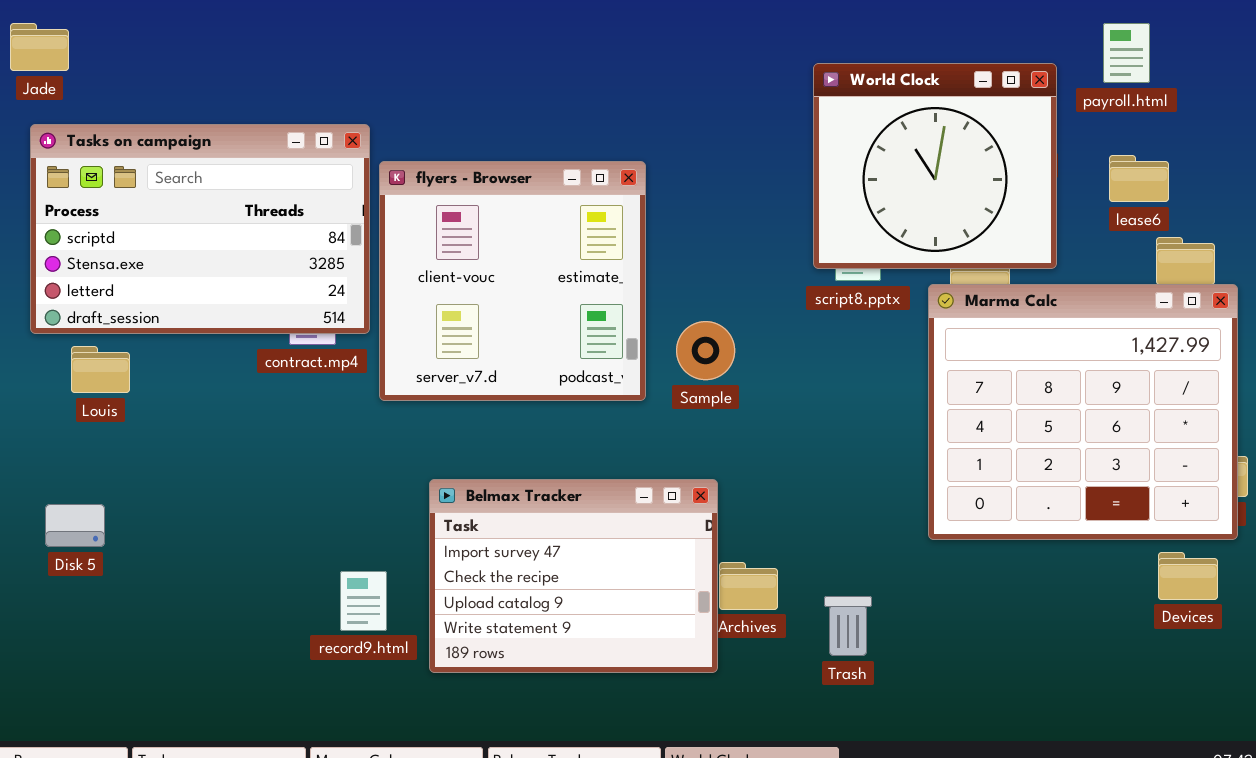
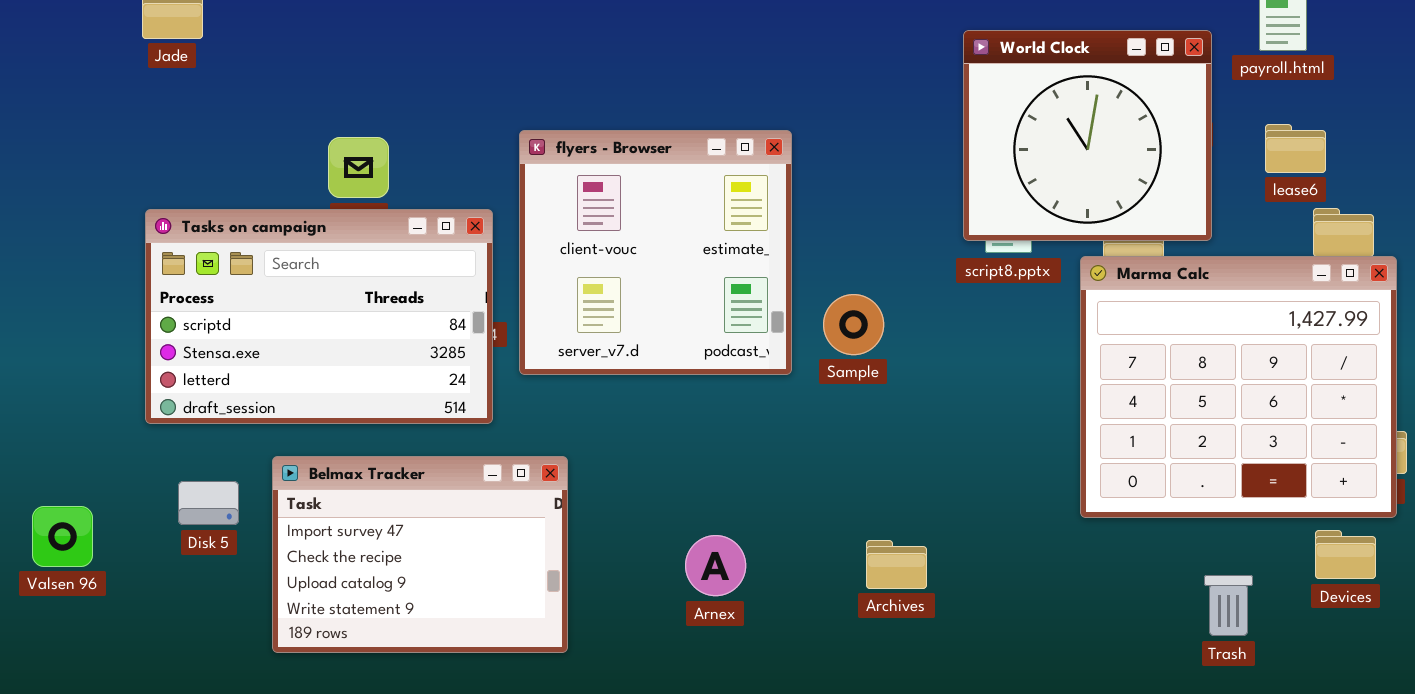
Tasks on campaign: [30,124,370,334] -> [145,209,493,424], moved
Belmax Tracker: [429,479,718,673] -> [272,456,568,653], moved
Trash: [824,596,872,656] -> [1204,575,1253,636], moved

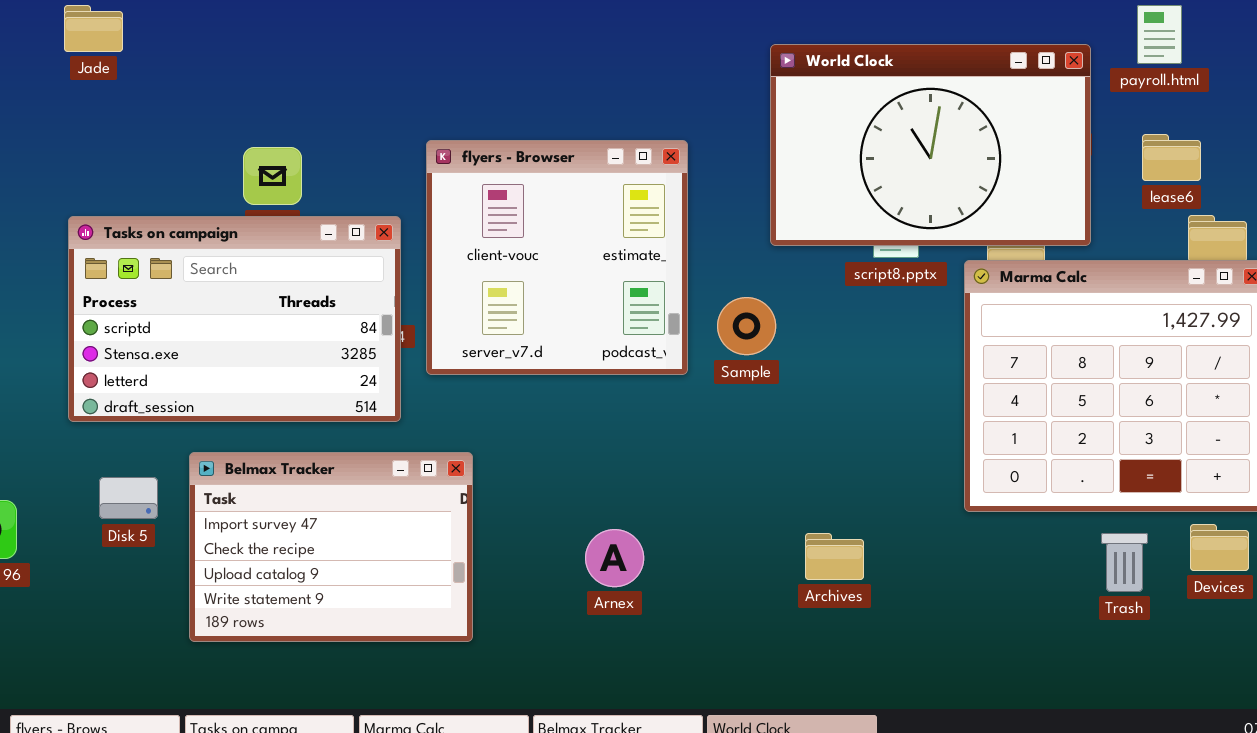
World Clock: [963,30,1212,241] -> [770,44,1091,246], resized
Archives: [866,540,927,589] -> [805,533,864,580], moved
Trash: [1204,575,1253,636] -> [1101,533,1148,592], moved

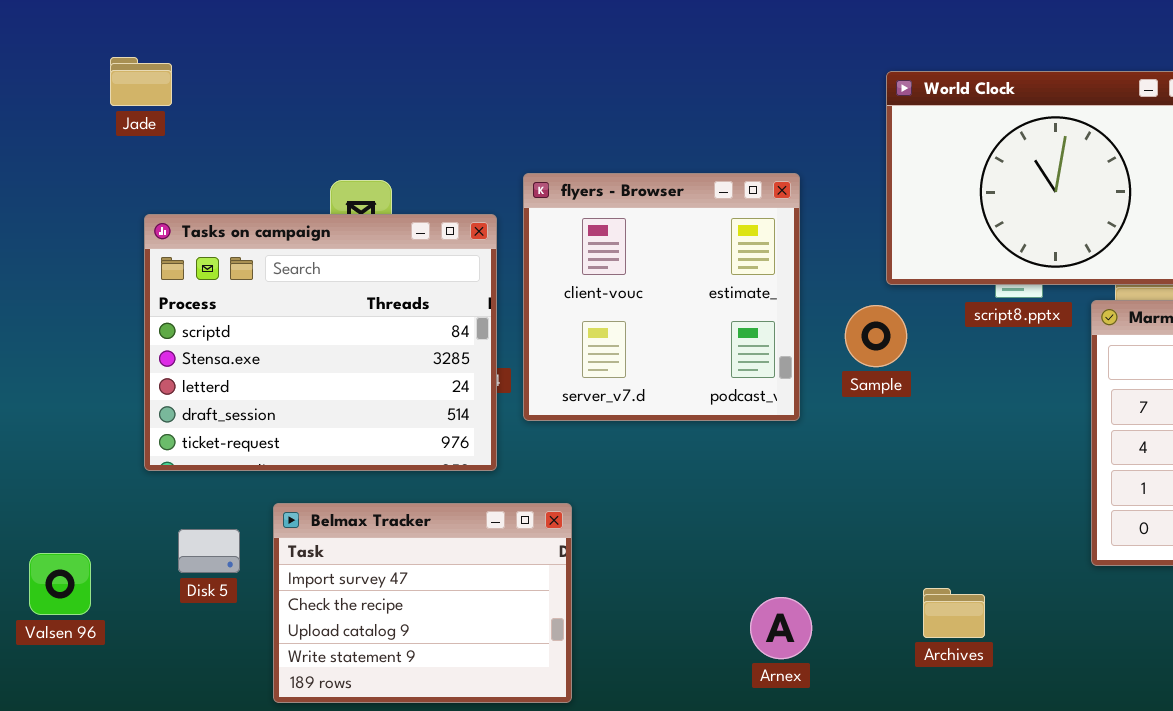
Jade: [64,5,123,52] -> [110,57,172,106], moved
Tasks on campaign: [68,216,401,422] -> [144,214,497,471], resized
Sample: [717,297,776,355] -> [845,305,907,367], moved
Arnex: [585,529,644,587] -> [750,597,812,659], moved

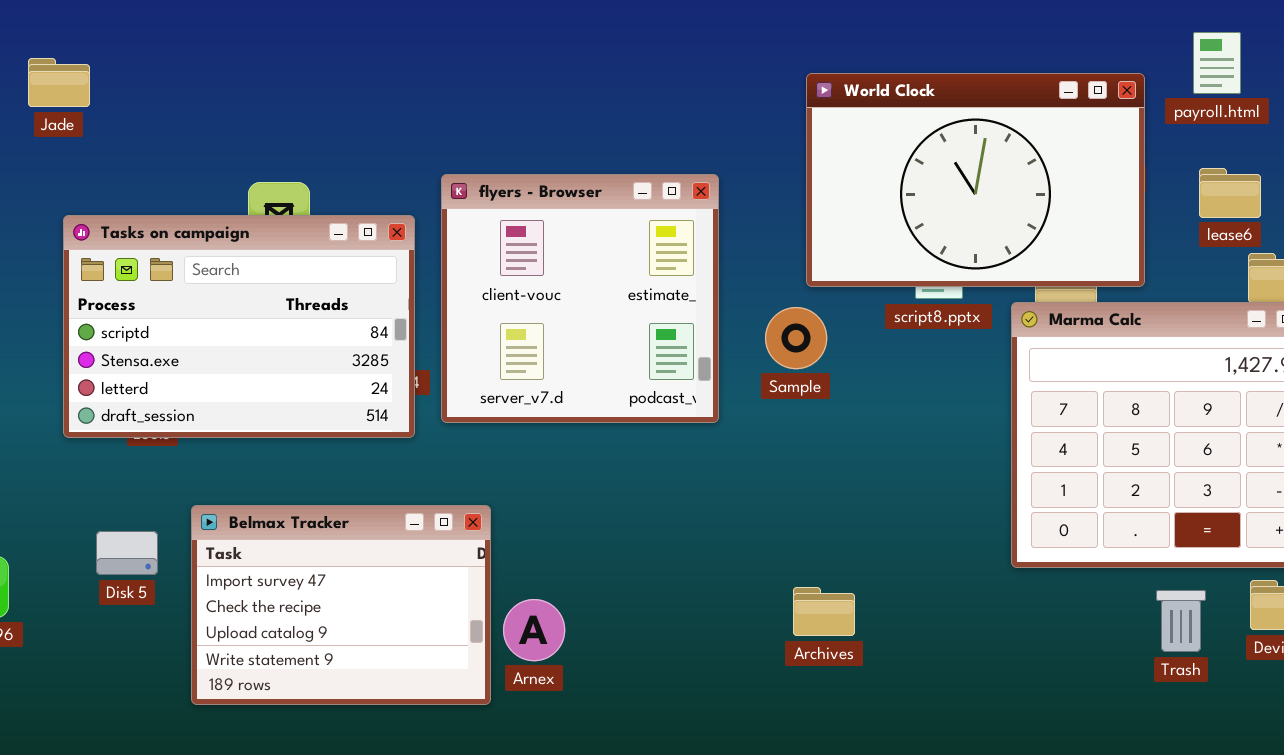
Tasks on campaign: [144,214,497,471] -> [63,215,415,438], resized
Archives: [923,588,985,638] -> [793,587,855,636], moved
Arnex: [750,597,812,659] -> [503,599,565,661], moved

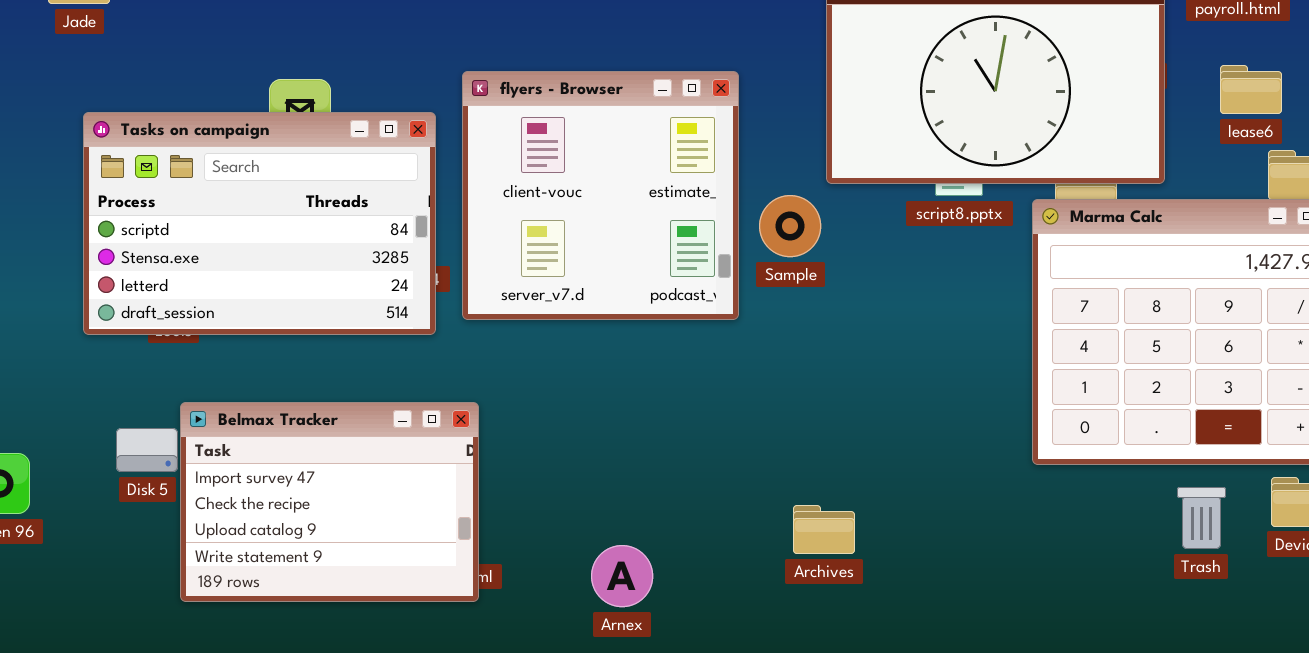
Sample: [765,307,827,369] -> [759,195,821,257], moved
Belmax Tracker: [191,505,491,705] -> [180,402,479,602], moved
Archives: [793,587,855,636] -> [793,505,855,554], moved
Arnex: [503,599,565,661] -> [591,545,653,607], moved

